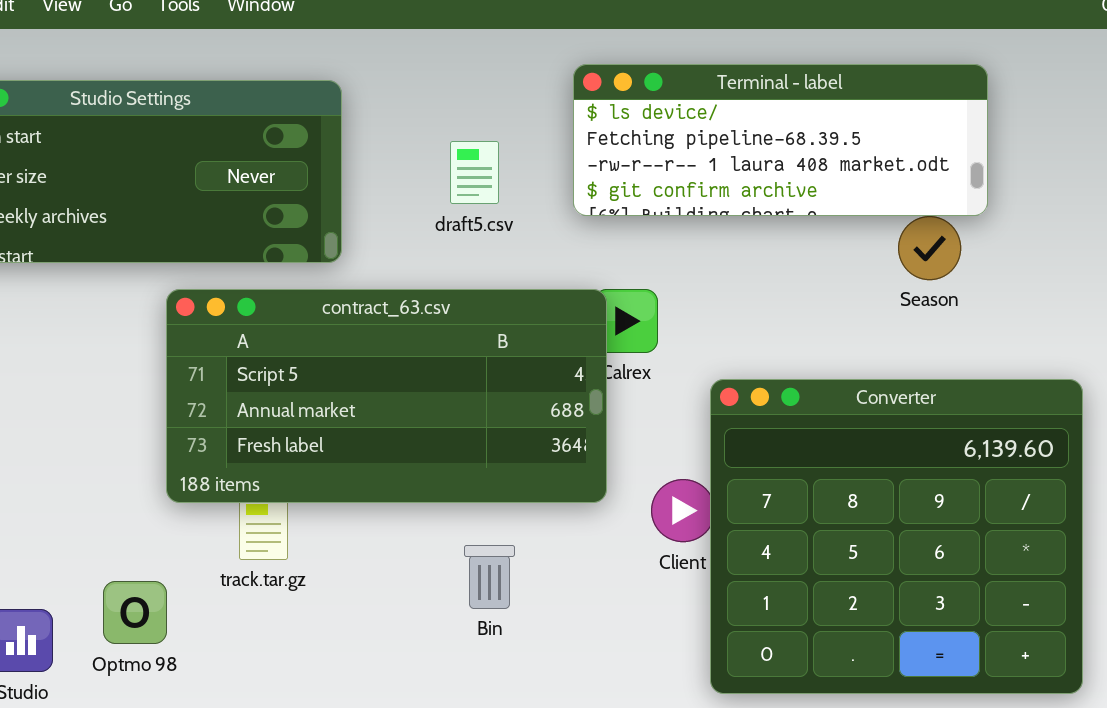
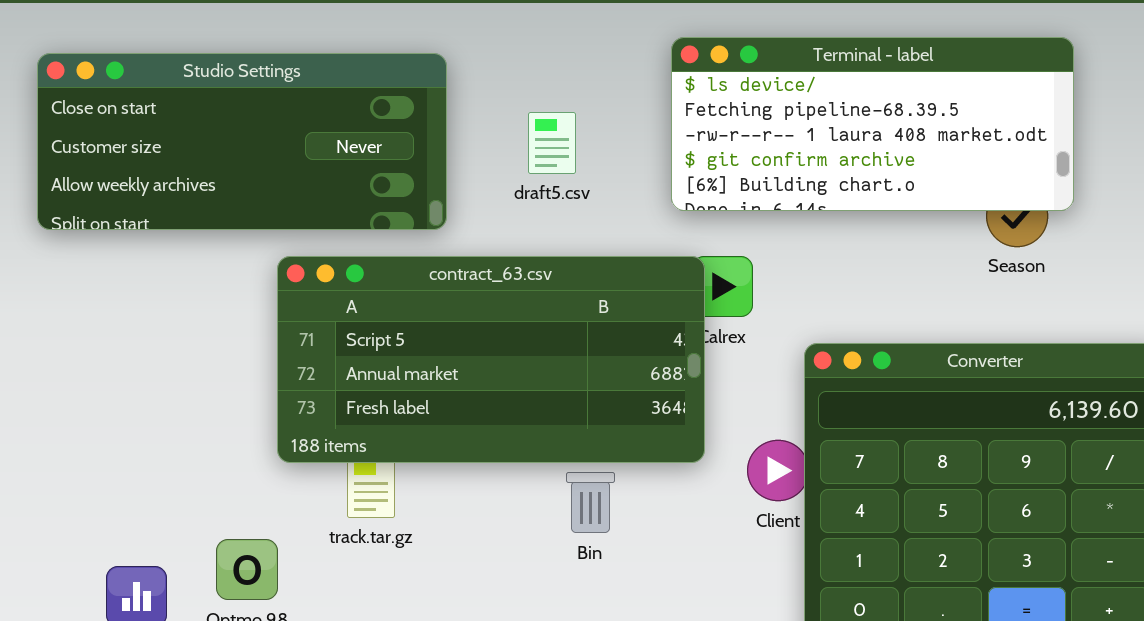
Terminal - label: [573,64,988,216] -> [671,37,1074,211], resized
draft5.csv: [450,141,499,204] -> [528,112,576,174], moved
Bin: [464,545,515,609] -> [566,472,615,533], moved

